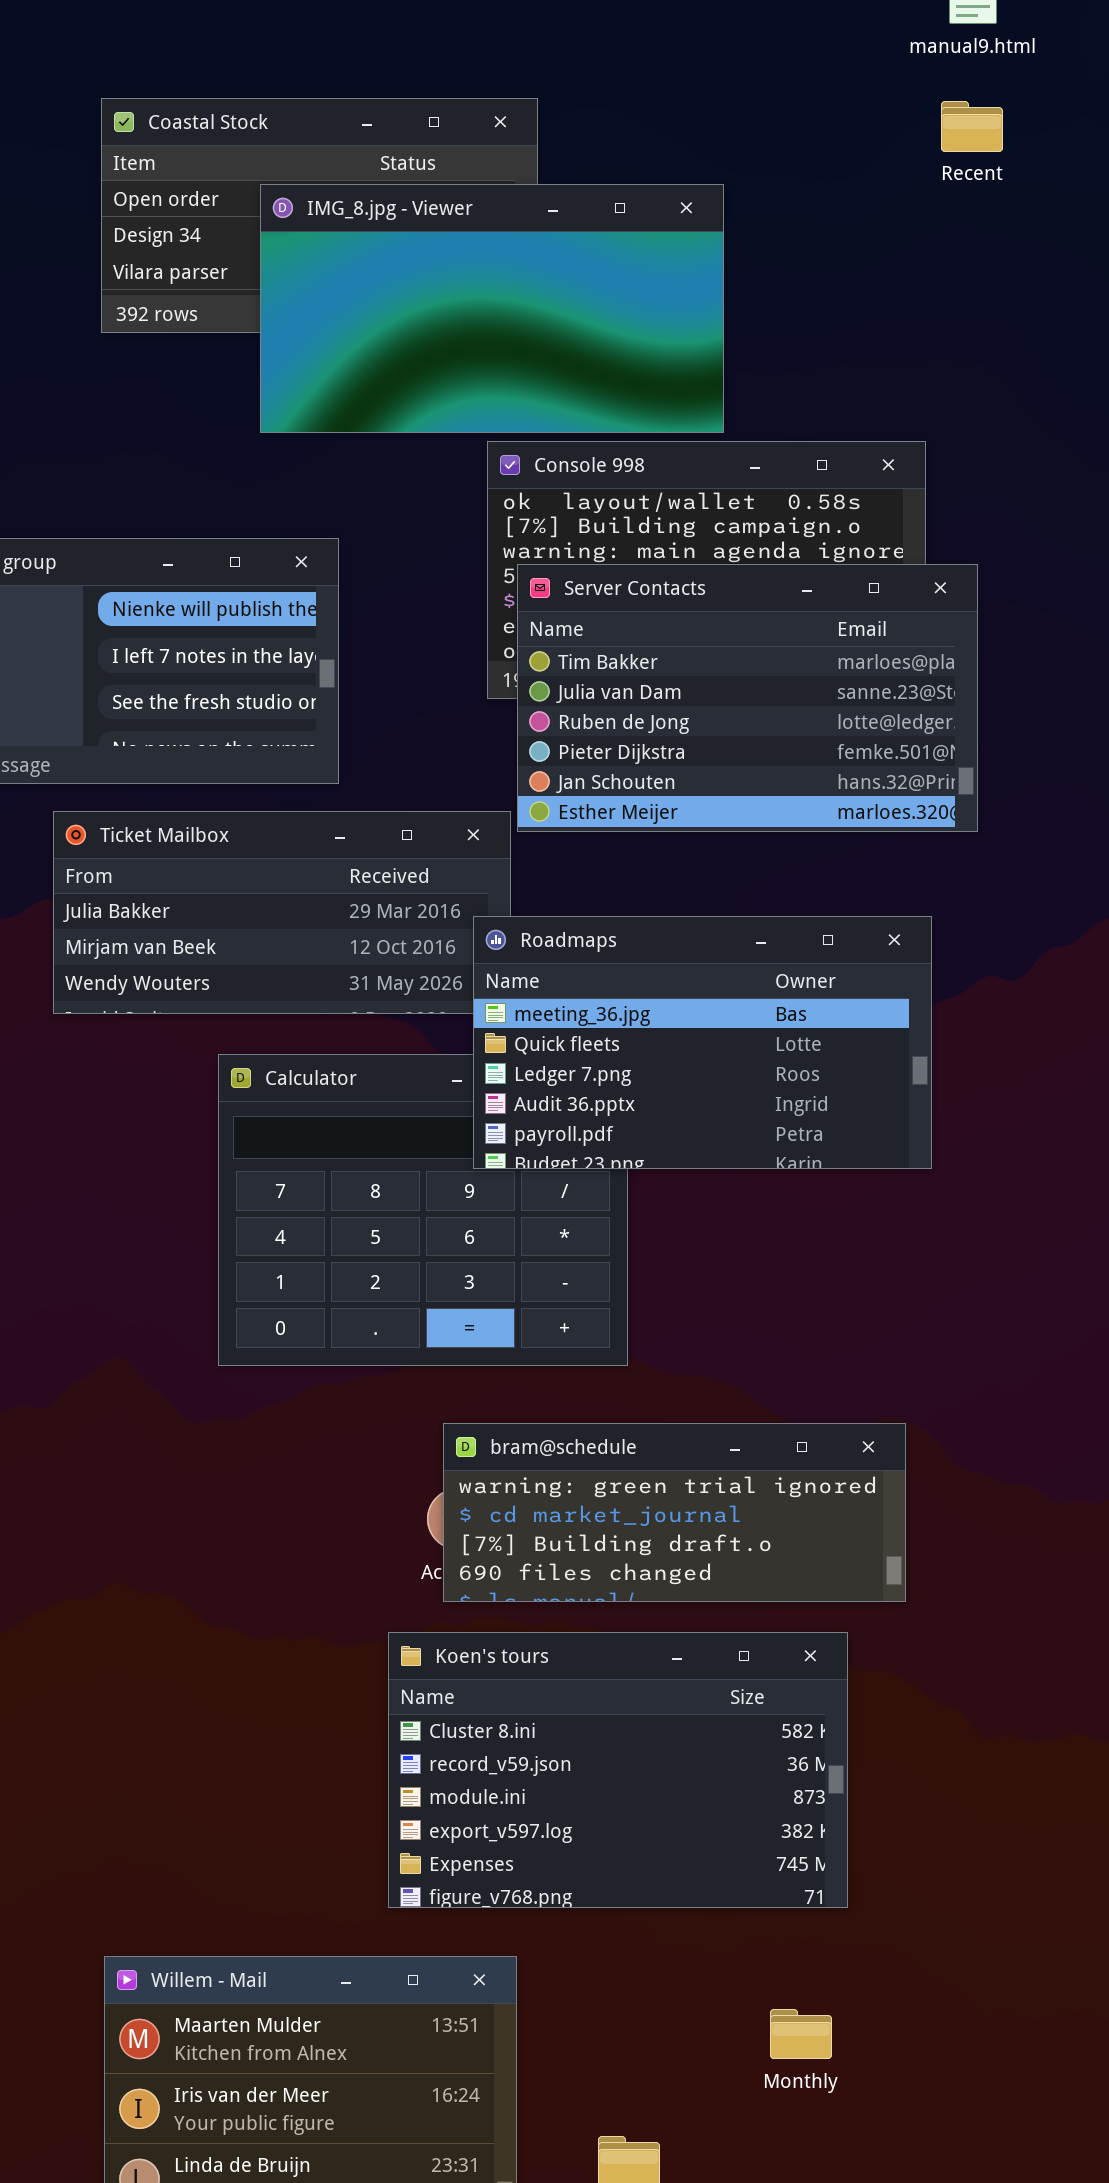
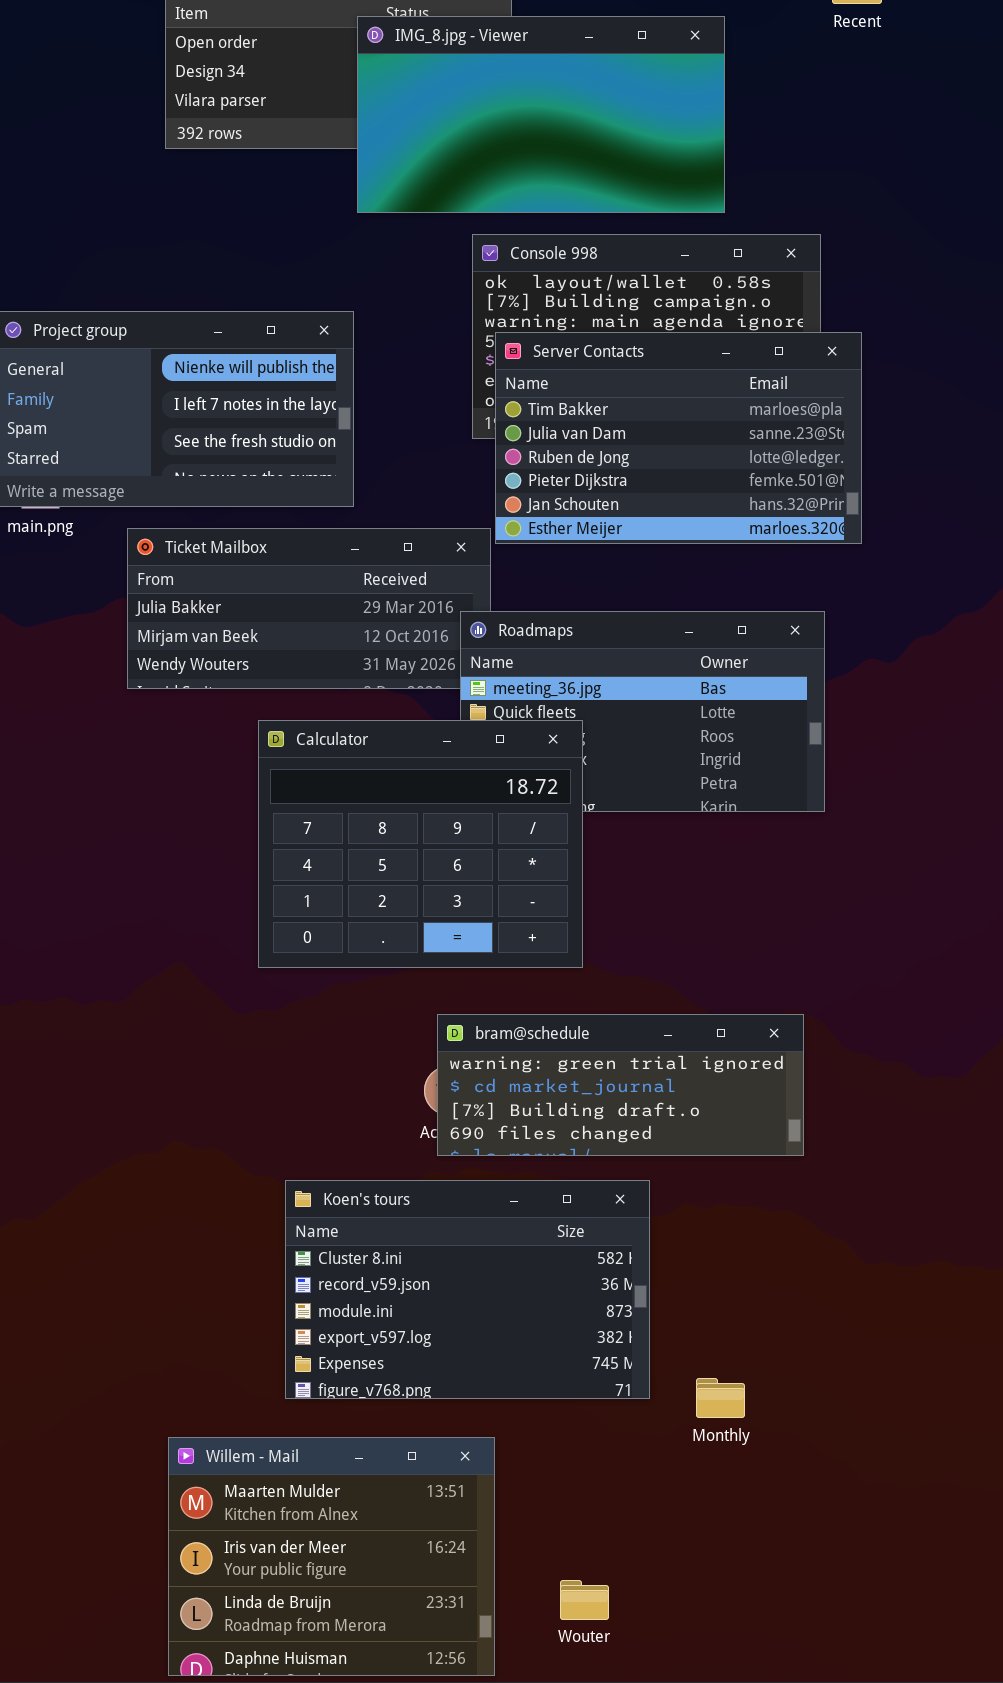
IMG_8.jpg - Viewer: [260,184,724,433] -> [357,16,725,213], moved
Calculator: [218,1054,628,1366] -> [258,720,583,968], raised
Koen's tours: [388,1632,848,1908] -> [285,1180,650,1399], moved
Monthly: [770,2009,832,2059] -> [696,1378,745,1418], moved

